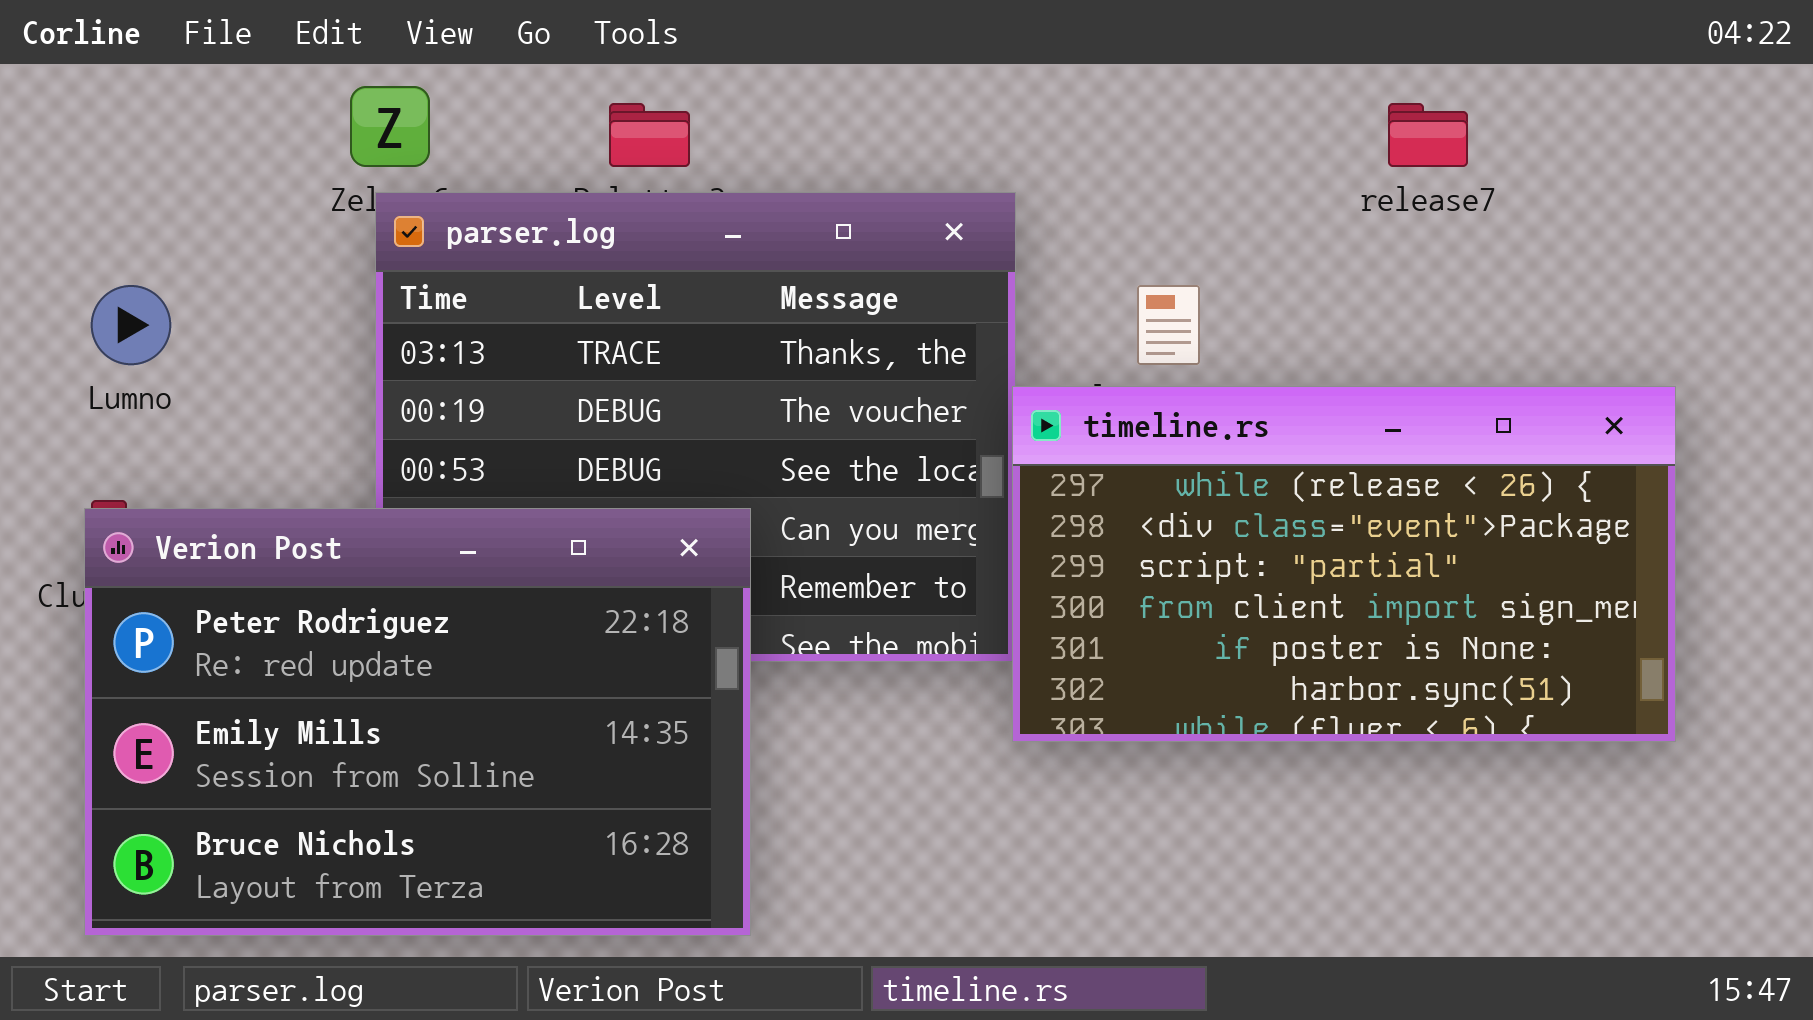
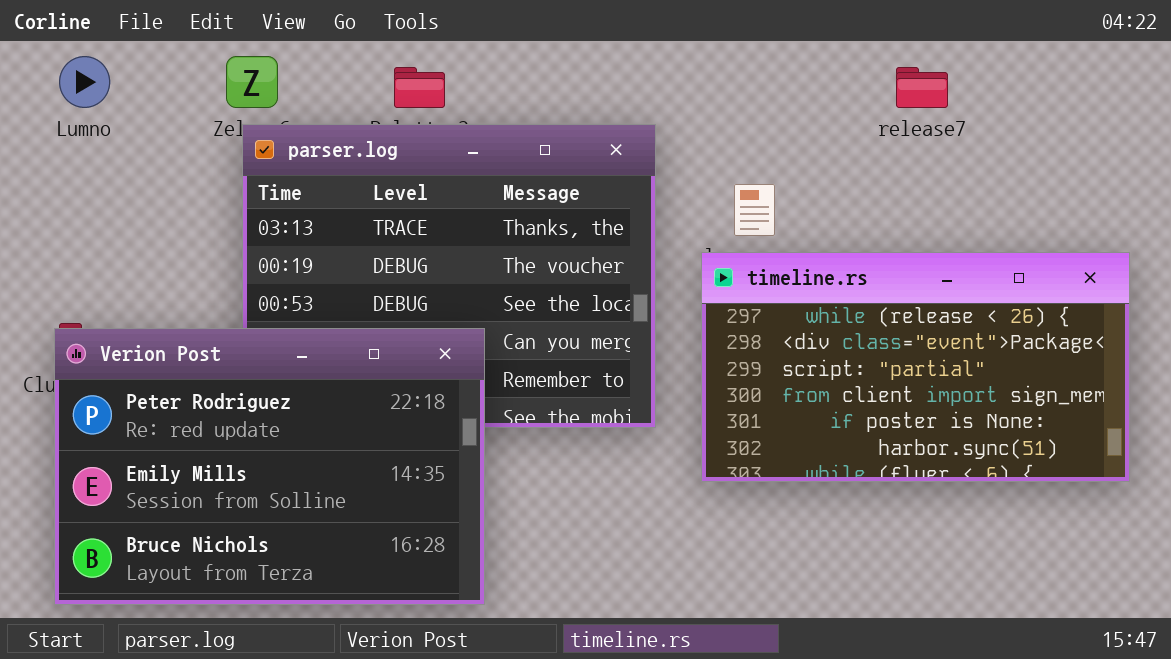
Lumno: [91,285,171,365] -> [59,56,110,108], moved
timeline.rs: [1012,386,1676,742] -> [701,252,1130,482], moved

